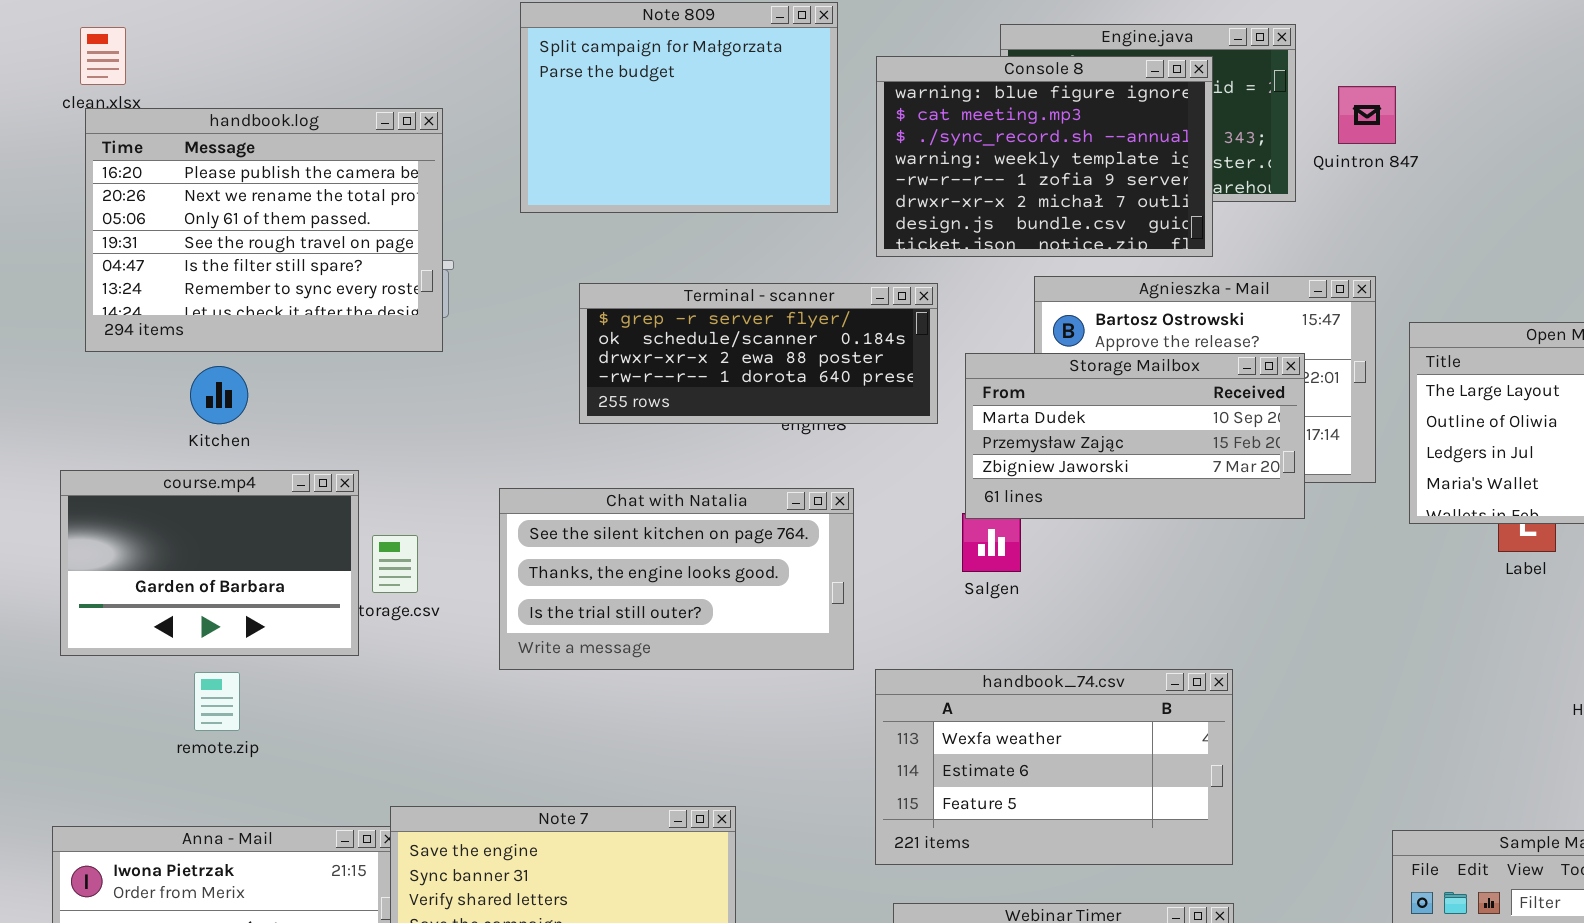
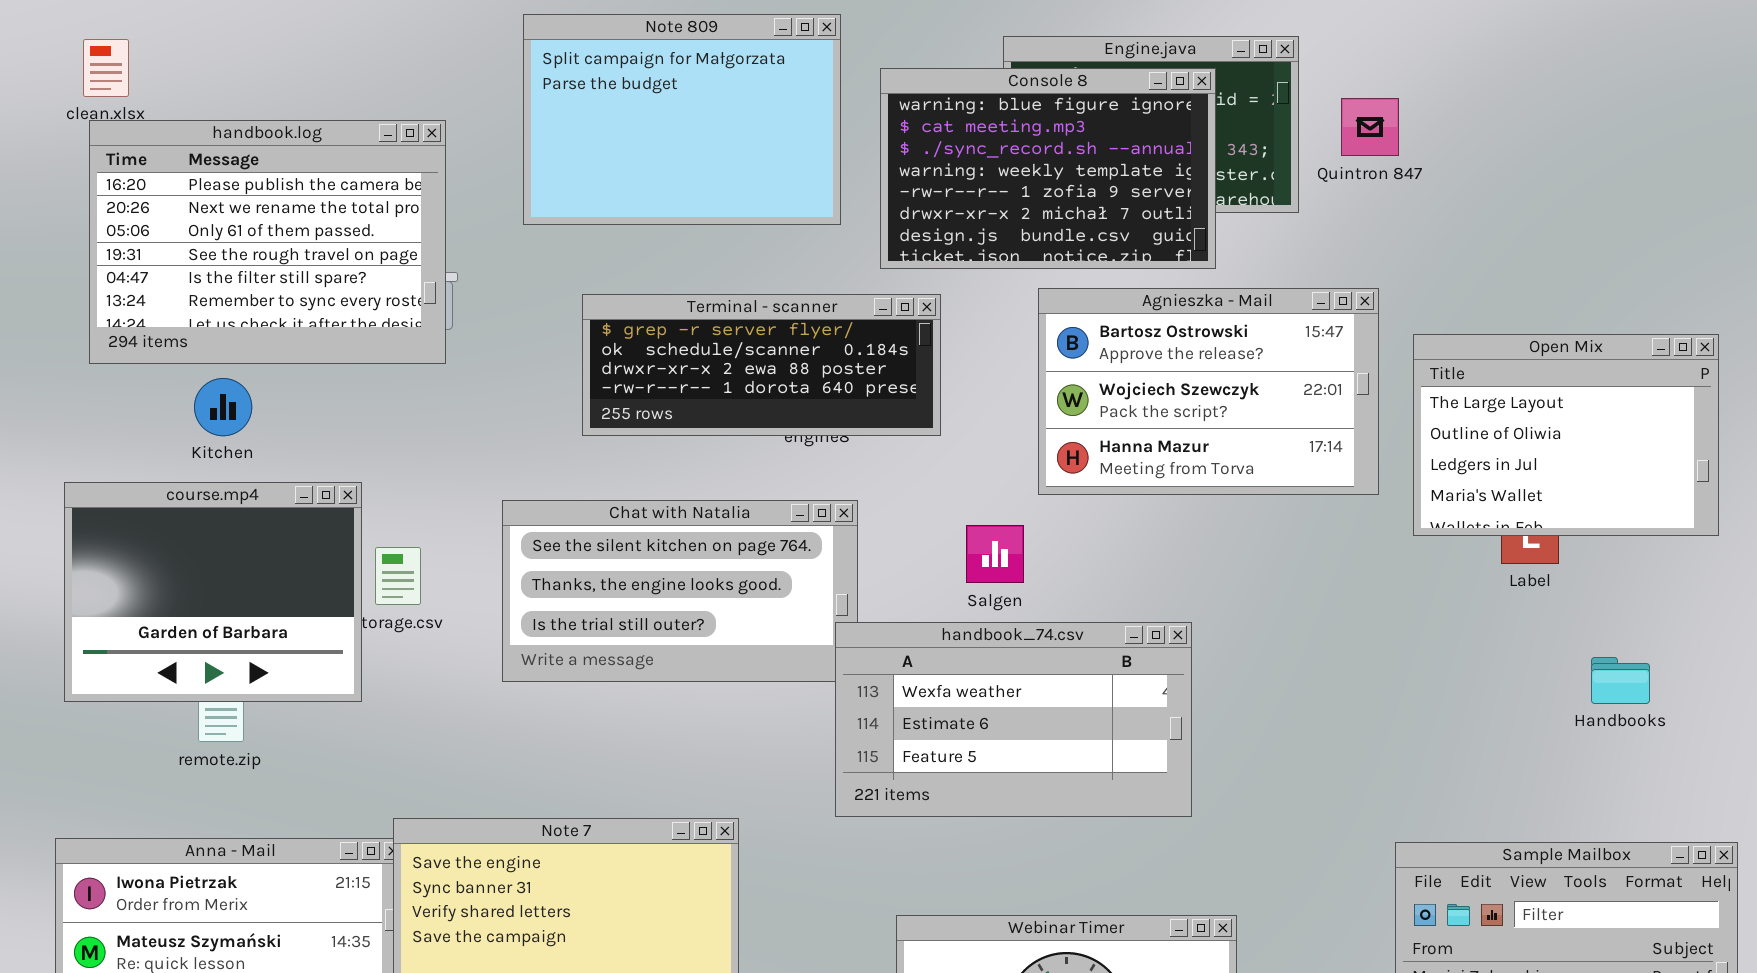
Storage Mailbox: [965,353,1305,519] -> none, closed
course.mp4: [60,470,359,656] -> [64,482,362,702], resized
handbook_74.csv: [875,669,1233,865] -> [835,622,1192,817], moved

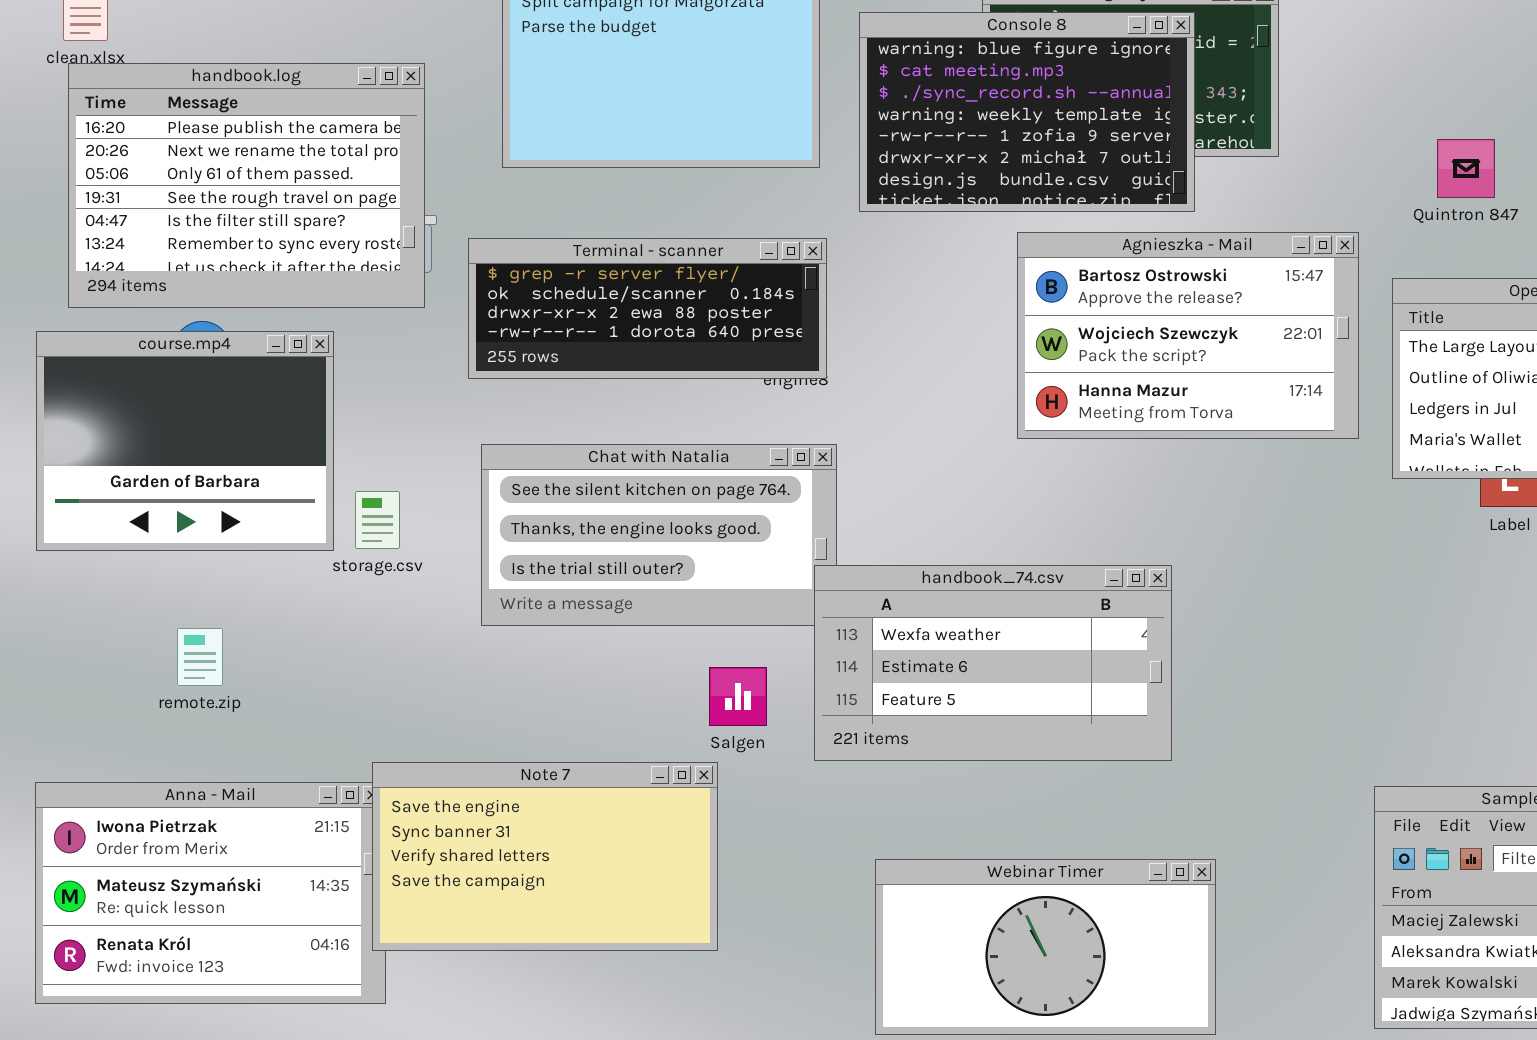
Quintron 847: [1341,98,1399,156] -> [1437,139,1495,198], moved
Terminal - scanner: [582,294,941,436] -> [468,238,827,379], moved
course.mp4: [64,482,362,702] -> [36,331,334,551], moved
Salgen: [966,525,1024,583] -> [709,667,767,726], moved

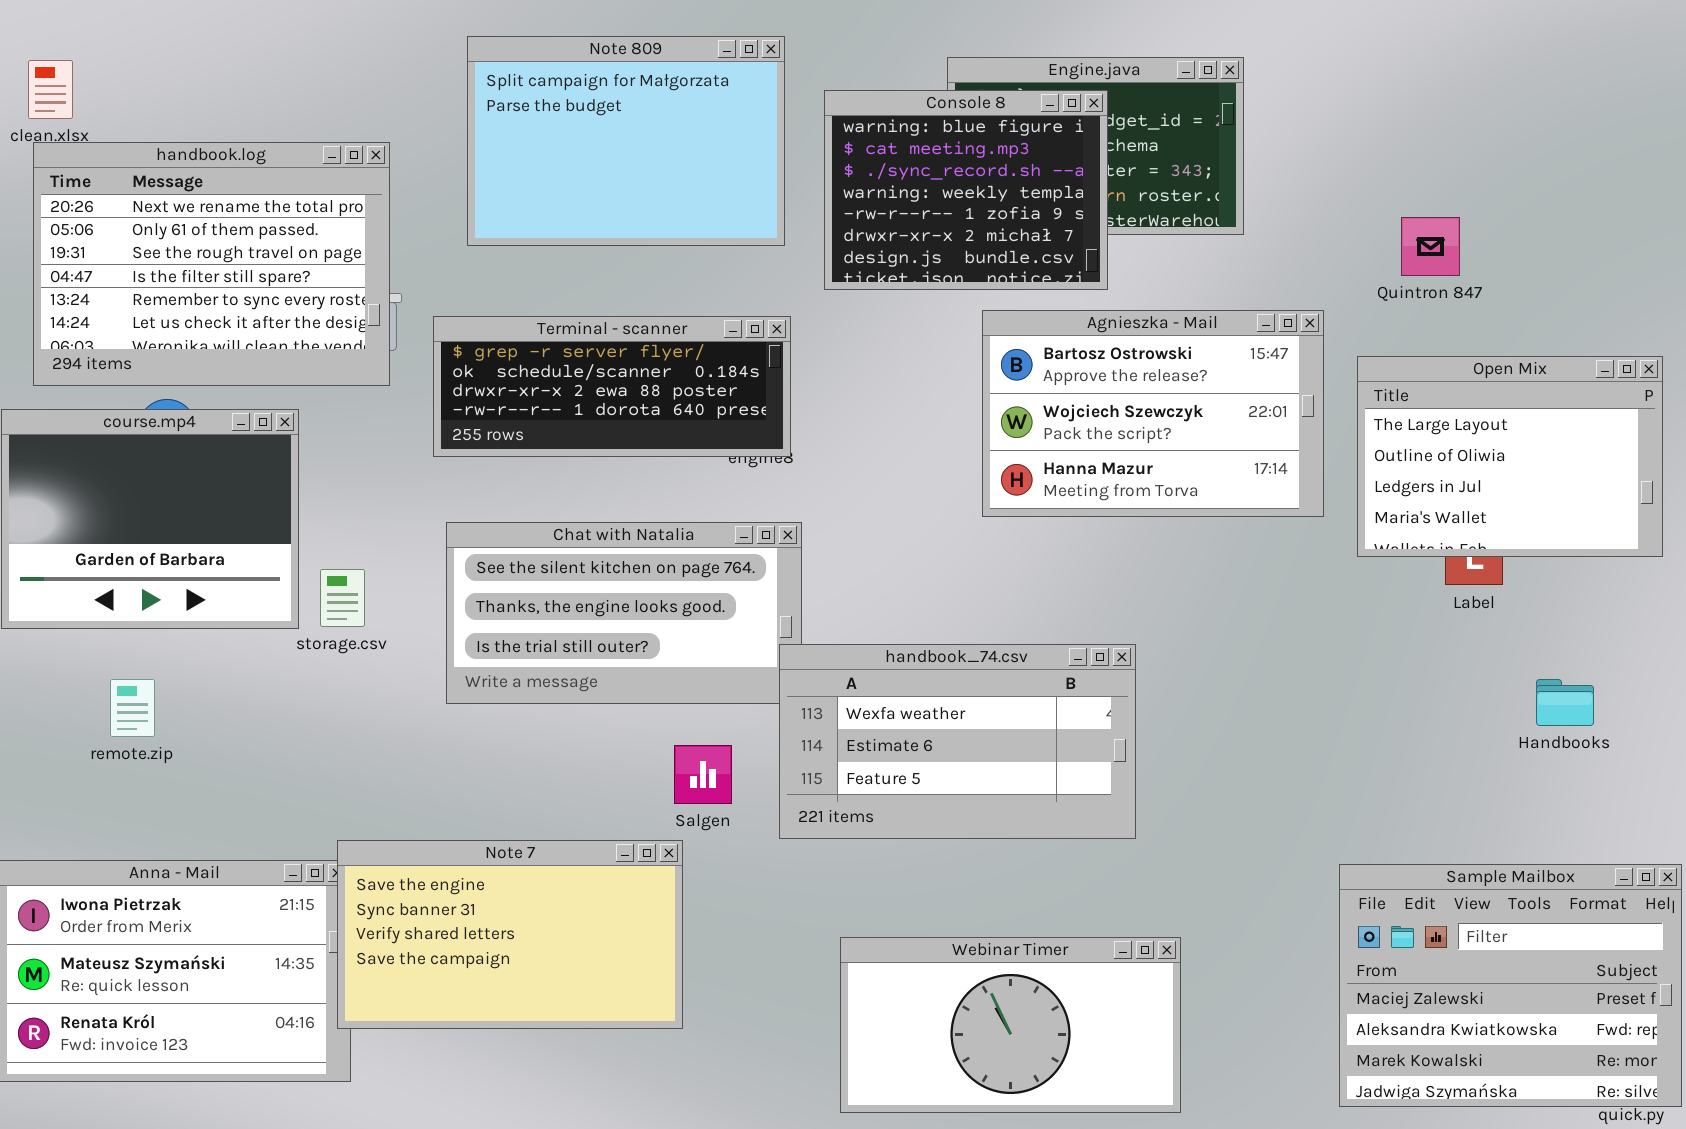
Console 8: [859,12,1195,212] -> [824,90,1108,290], resized
handbook.log: [68,63,425,308] -> [33,142,390,386], scrolled down 1 row
remote.zip: [177,628,223,686] -> [110,679,155,737], moved

